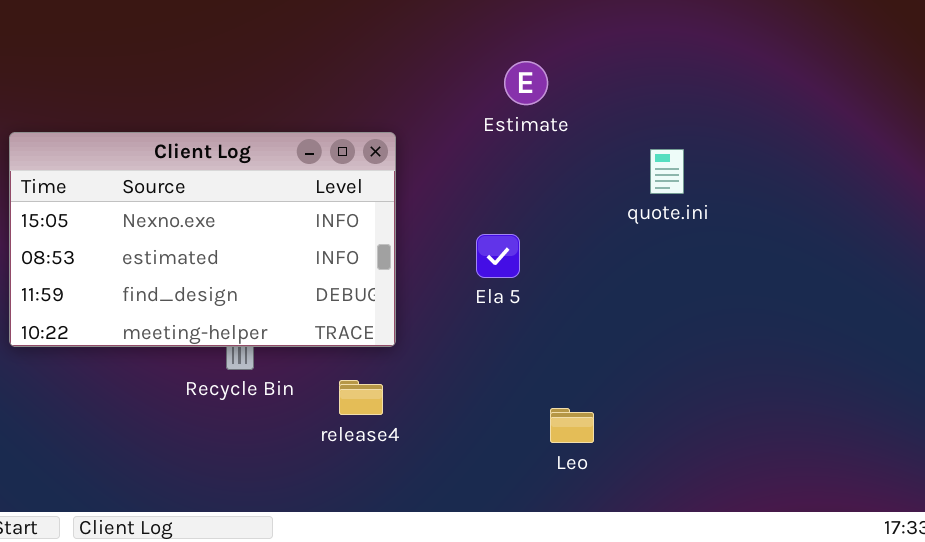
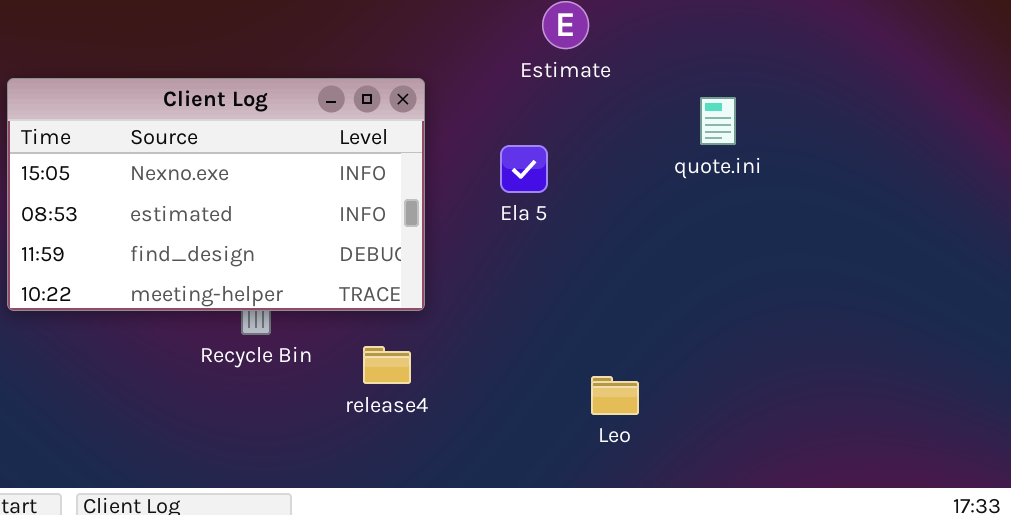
Ela 5: [476,234,520,278] -> [500,145,548,193], moved

